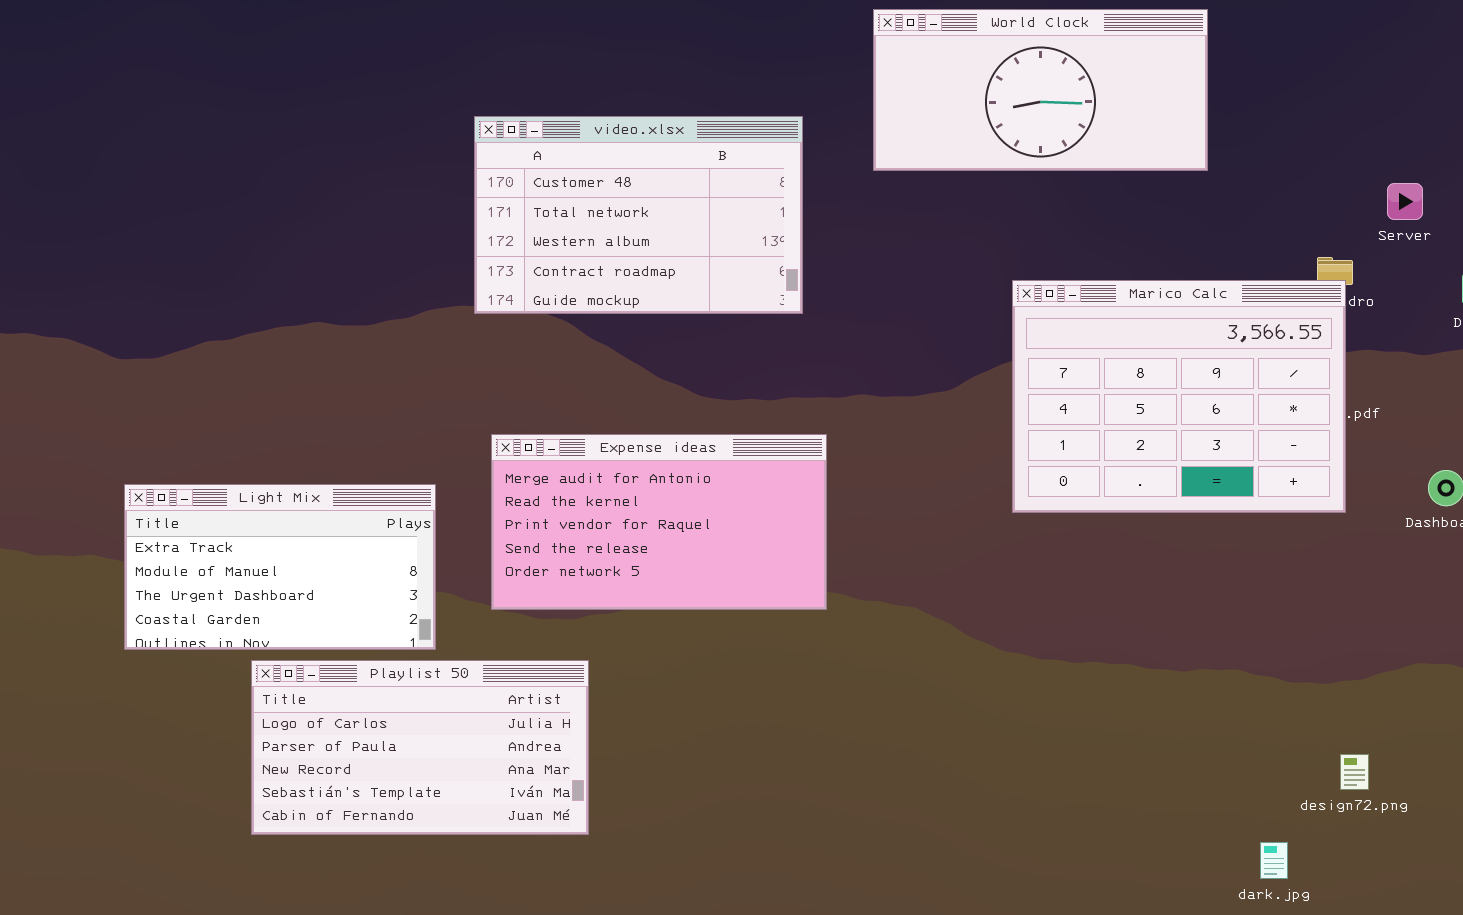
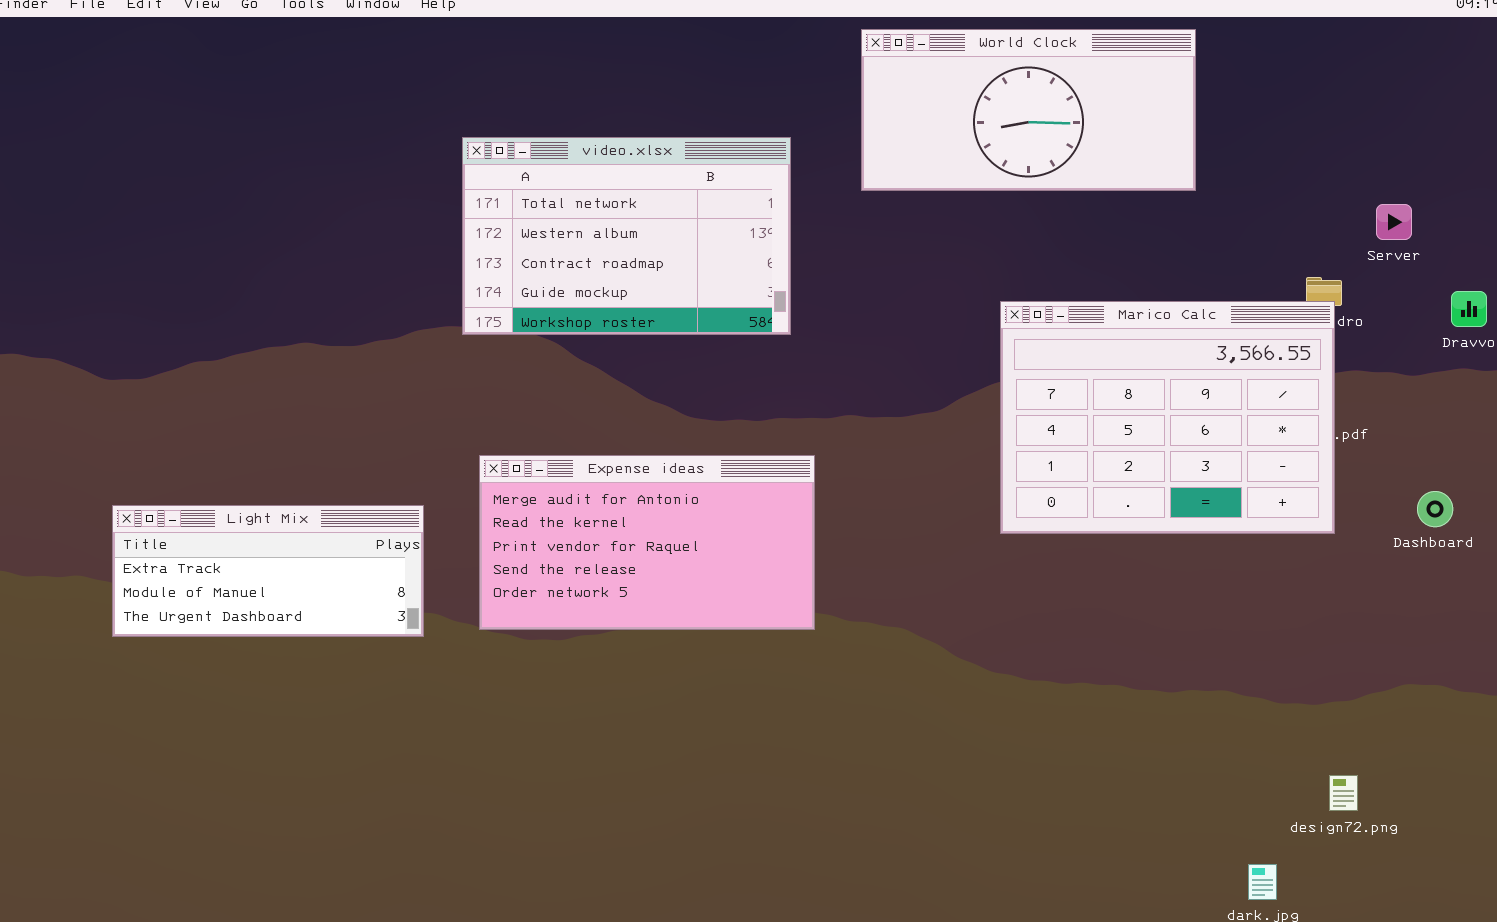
video.xlsx: [474,116,803,314] -> [462,137,791,335], scrolled down 1 row
Light Mix: [124,484,436,650] -> [112,505,424,637], resized
Playlist 50: [251,660,589,835] -> none, closed

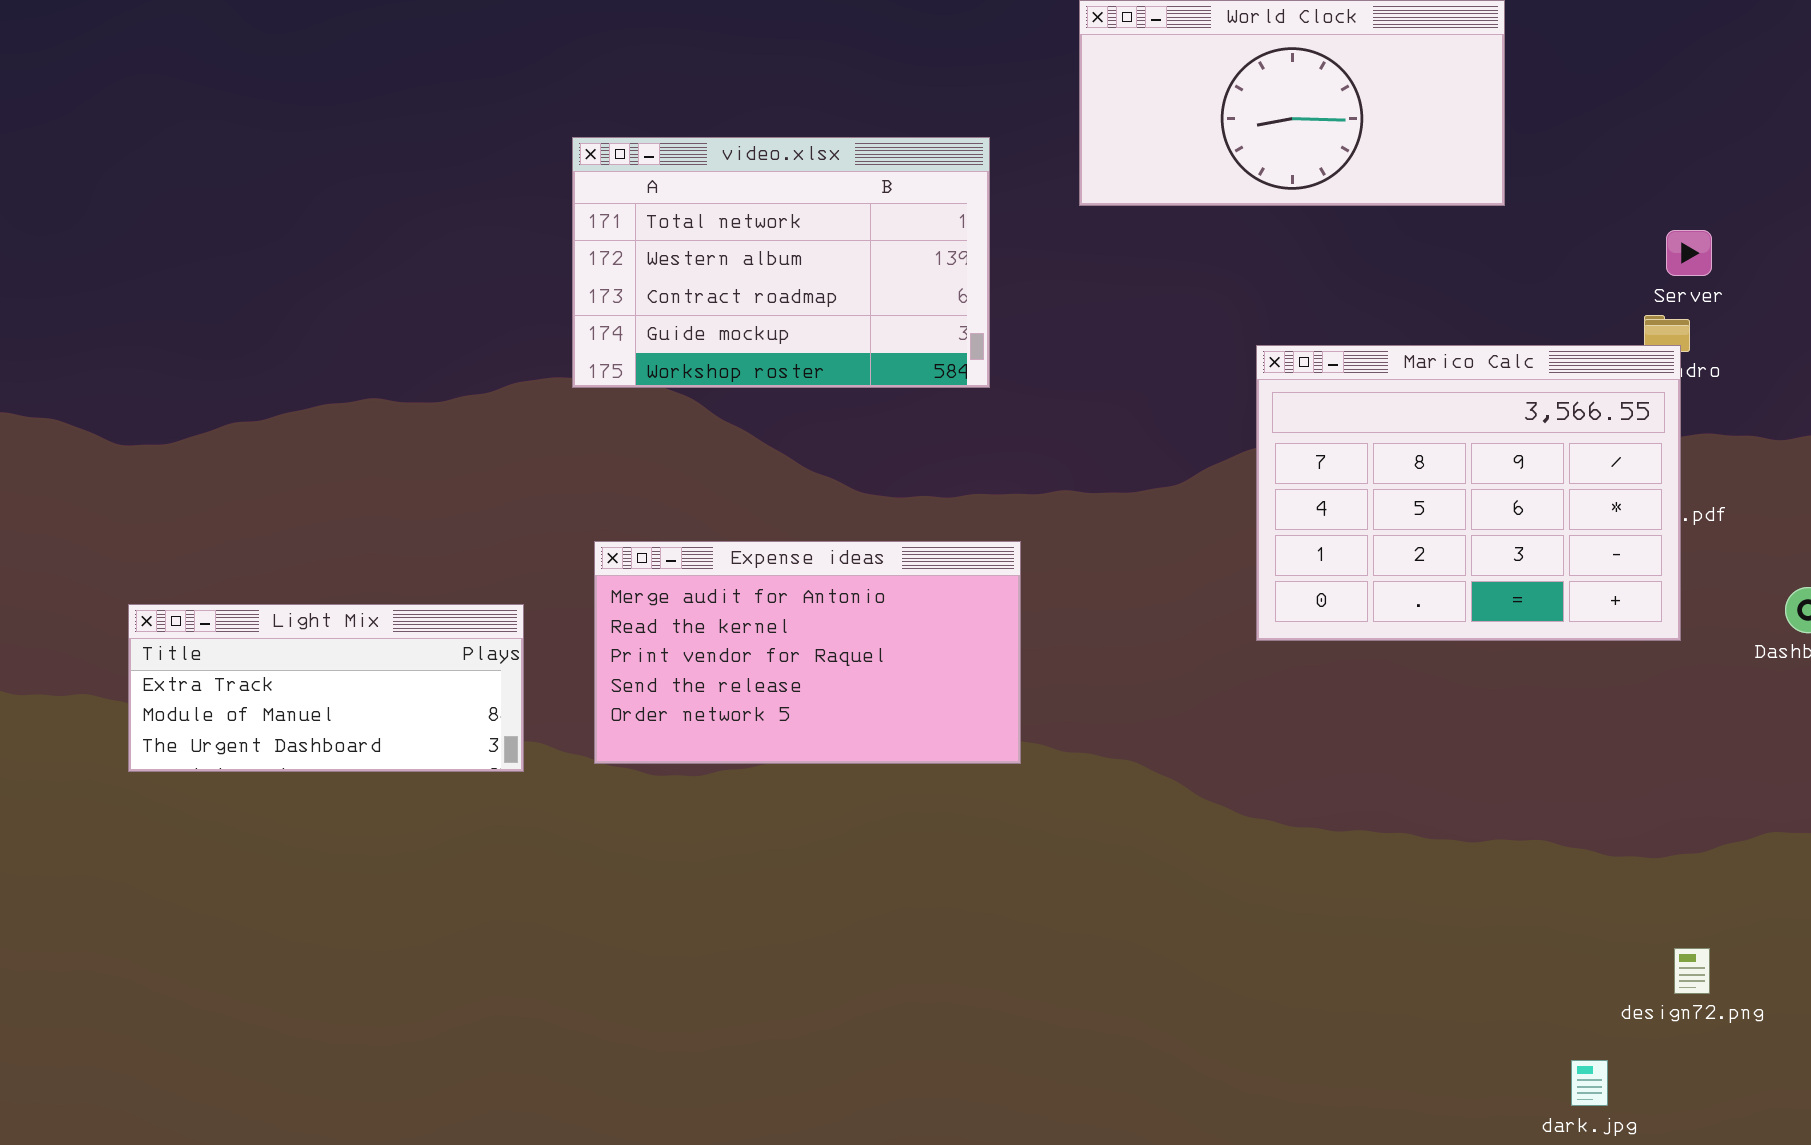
Server: [1376,204,1412,240] -> [1666,230,1712,276], moved

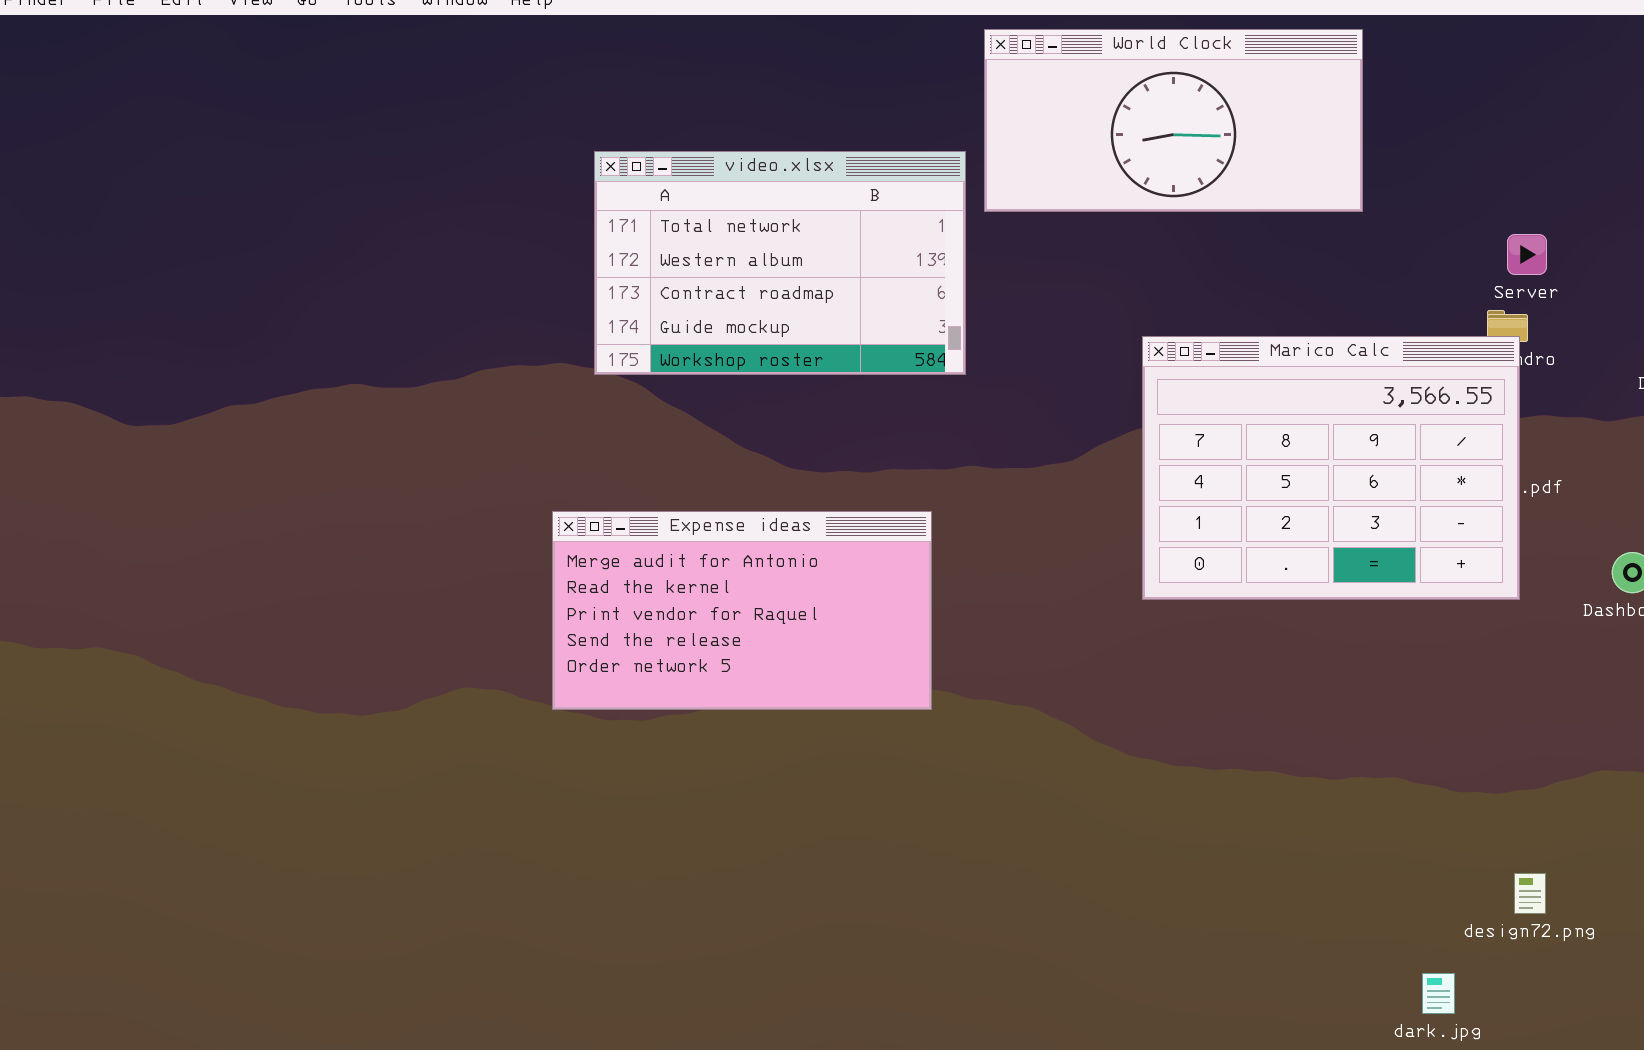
video.xlsx: [572,137,990,388] -> [594,151,966,375], moved
Light Mix: [128,604,524,772] -> none, closed

